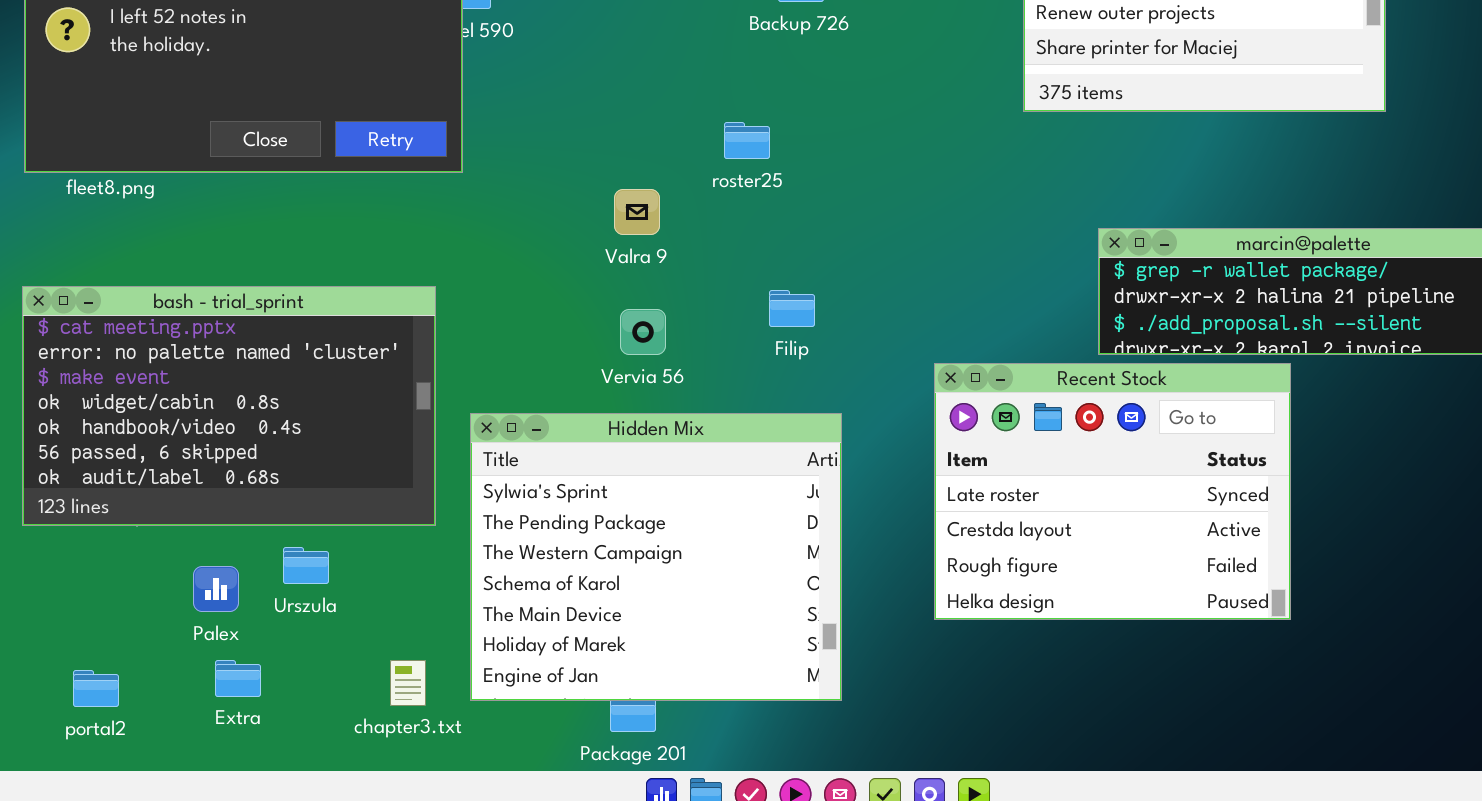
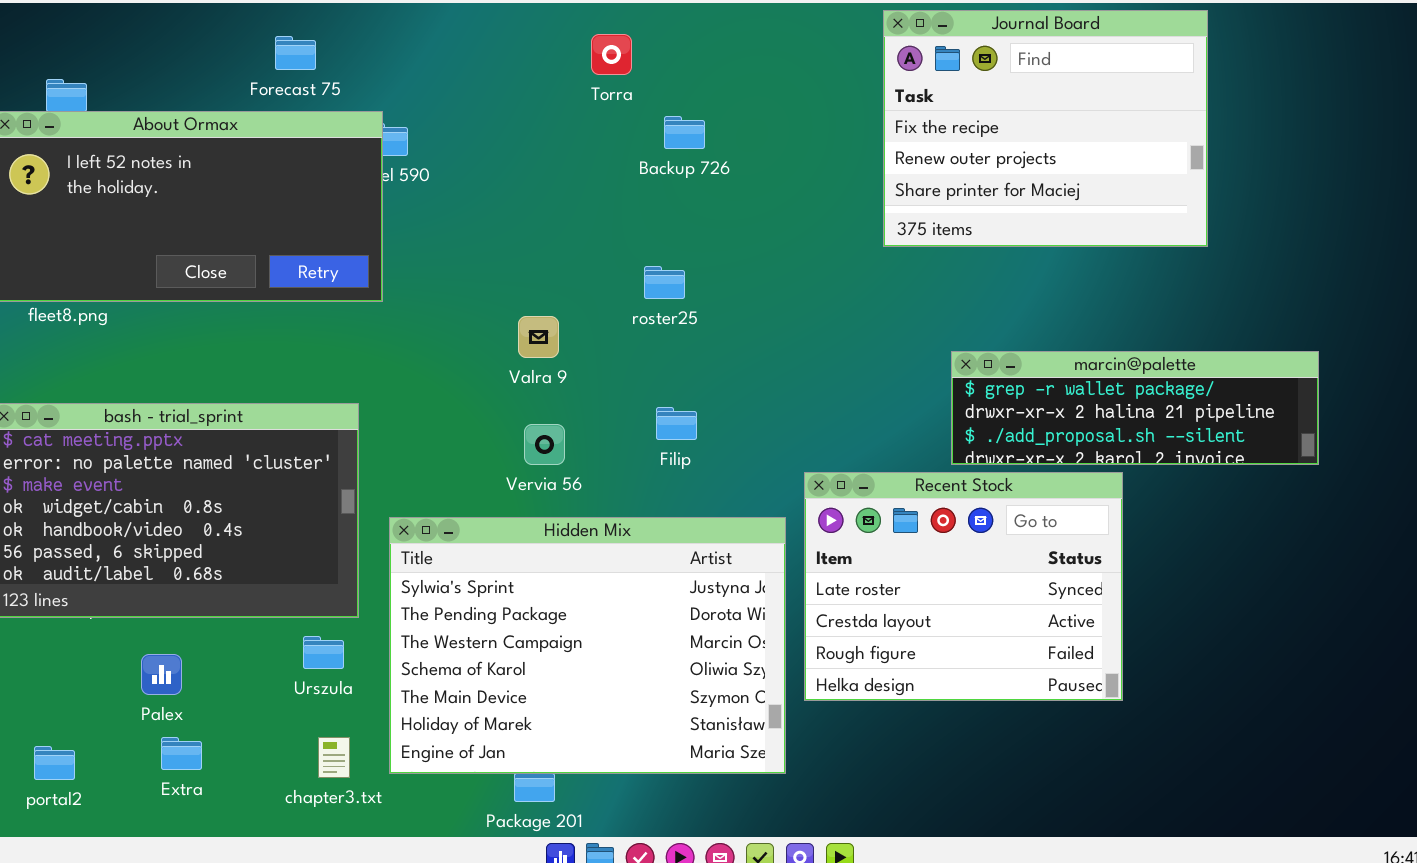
roster25: [724,122,770,159] -> [644,266,685,299], moved
Hidden Mix: [470,413,842,701] -> [389,517,786,774], resized
Urszula: [283,547,329,584] -> [303,636,344,669], moved

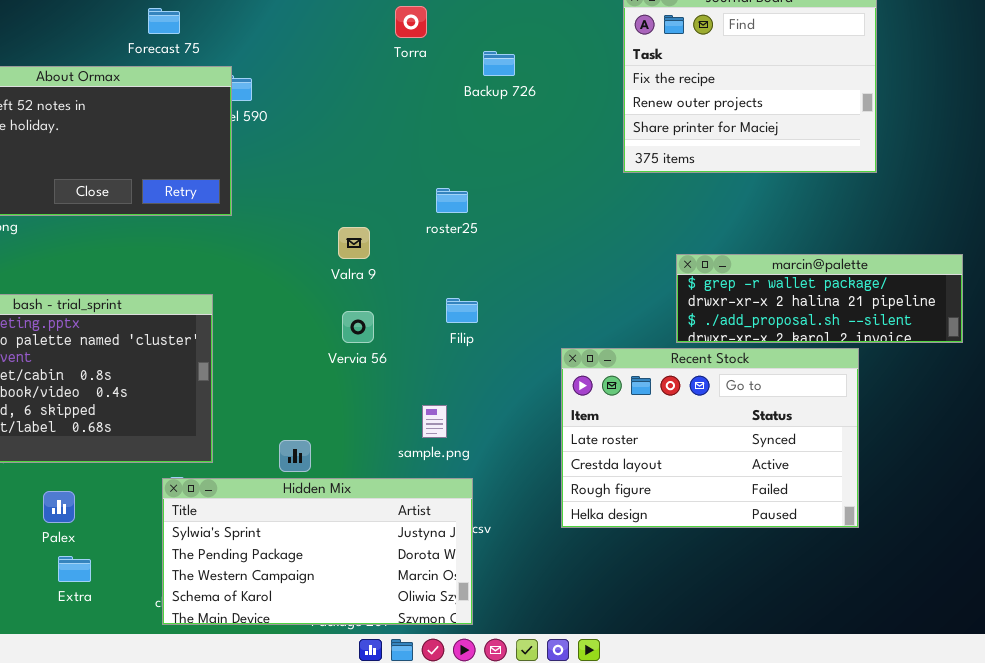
Backup 726: [664,116,705,149] -> [483,51,515,76], moved
Recent Stock: [804,472,1123,701] -> [561,348,859,528], resized
Hidden Mix: [389,517,786,774] -> [162,478,473,625], moved, resized

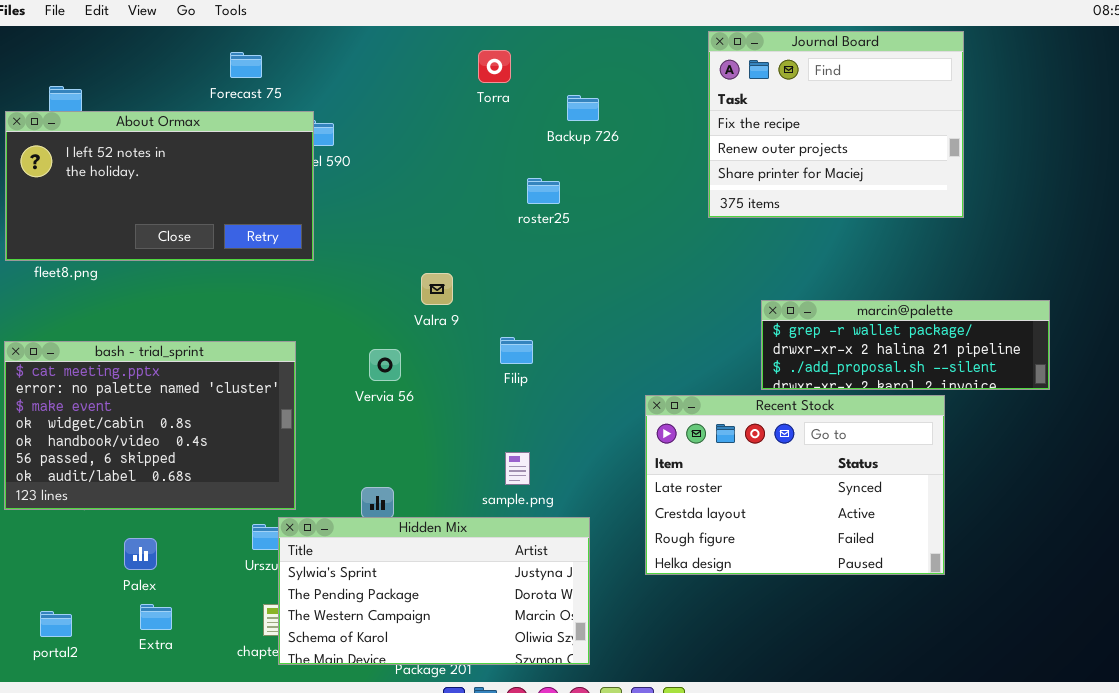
roster25: [436,188,468,213] -> [527,178,560,204], moved
Filip: [446,298,478,323] -> [500,337,533,364], moved
Vervia 56: [342,311,374,343] -> [369,349,401,381], moved
Hidden Mix: [162,478,473,625] -> [278,517,590,665], moved

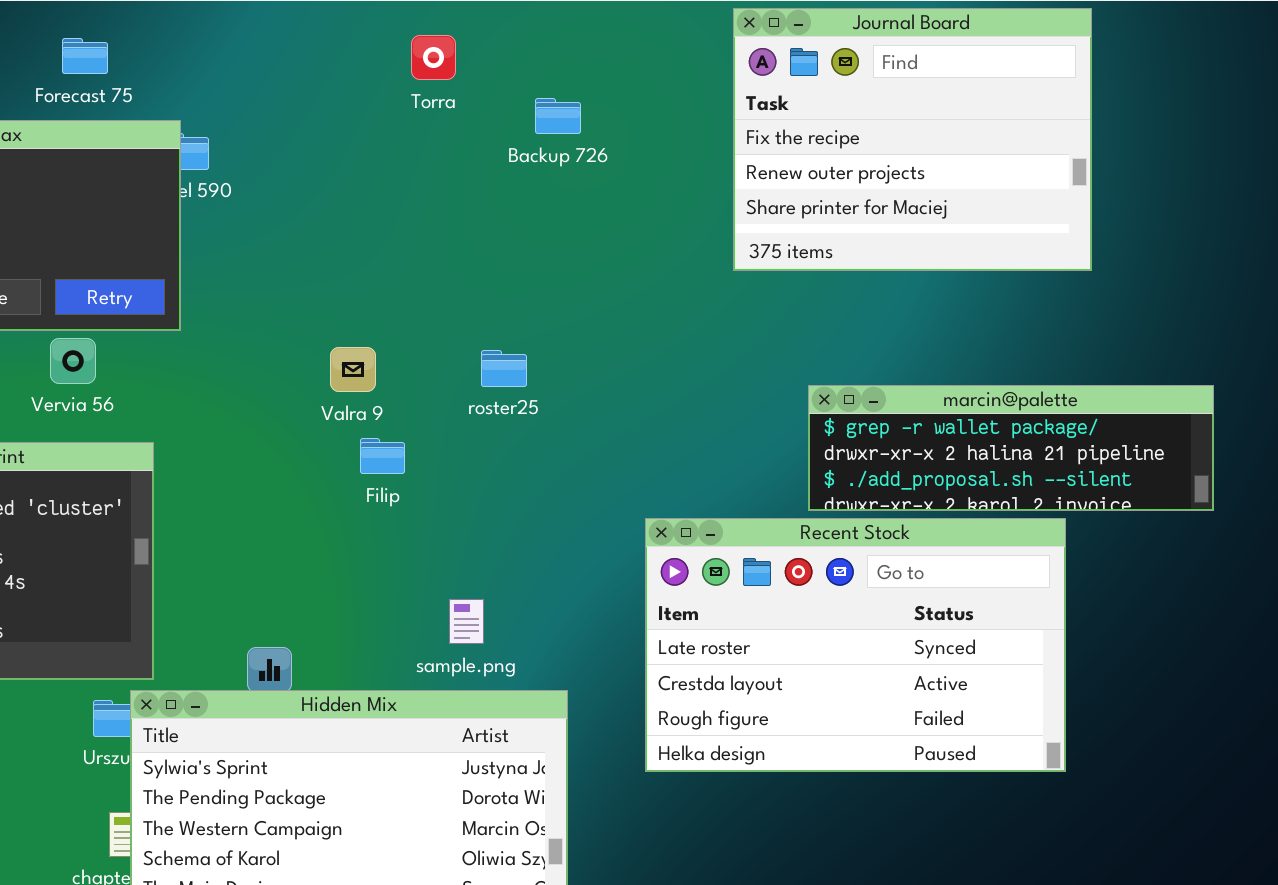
roster25: [527,178,560,204] -> [481,350,527,387], moved
Filip: [500,337,533,364] -> [360,438,405,474], moved
Vervia 56: [369,349,401,381] -> [50,338,96,384], moved

